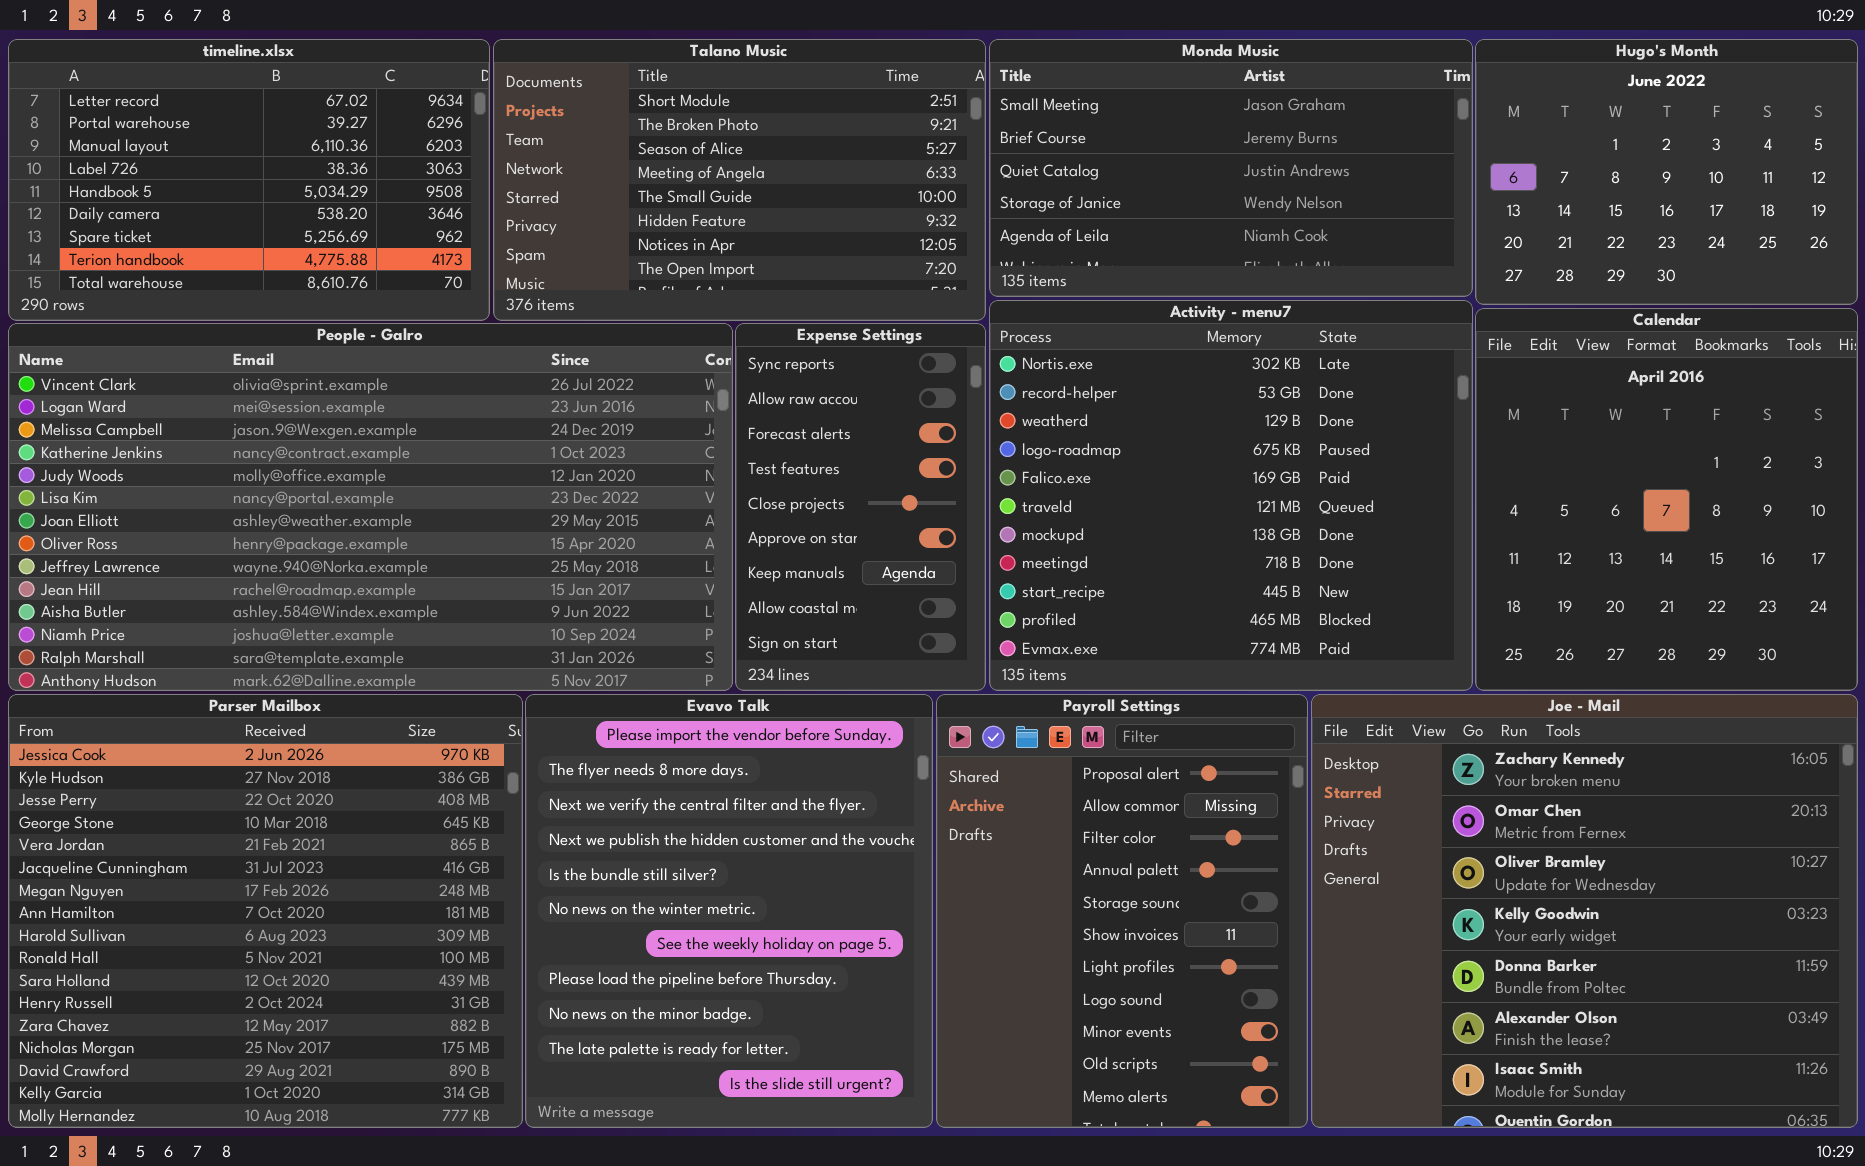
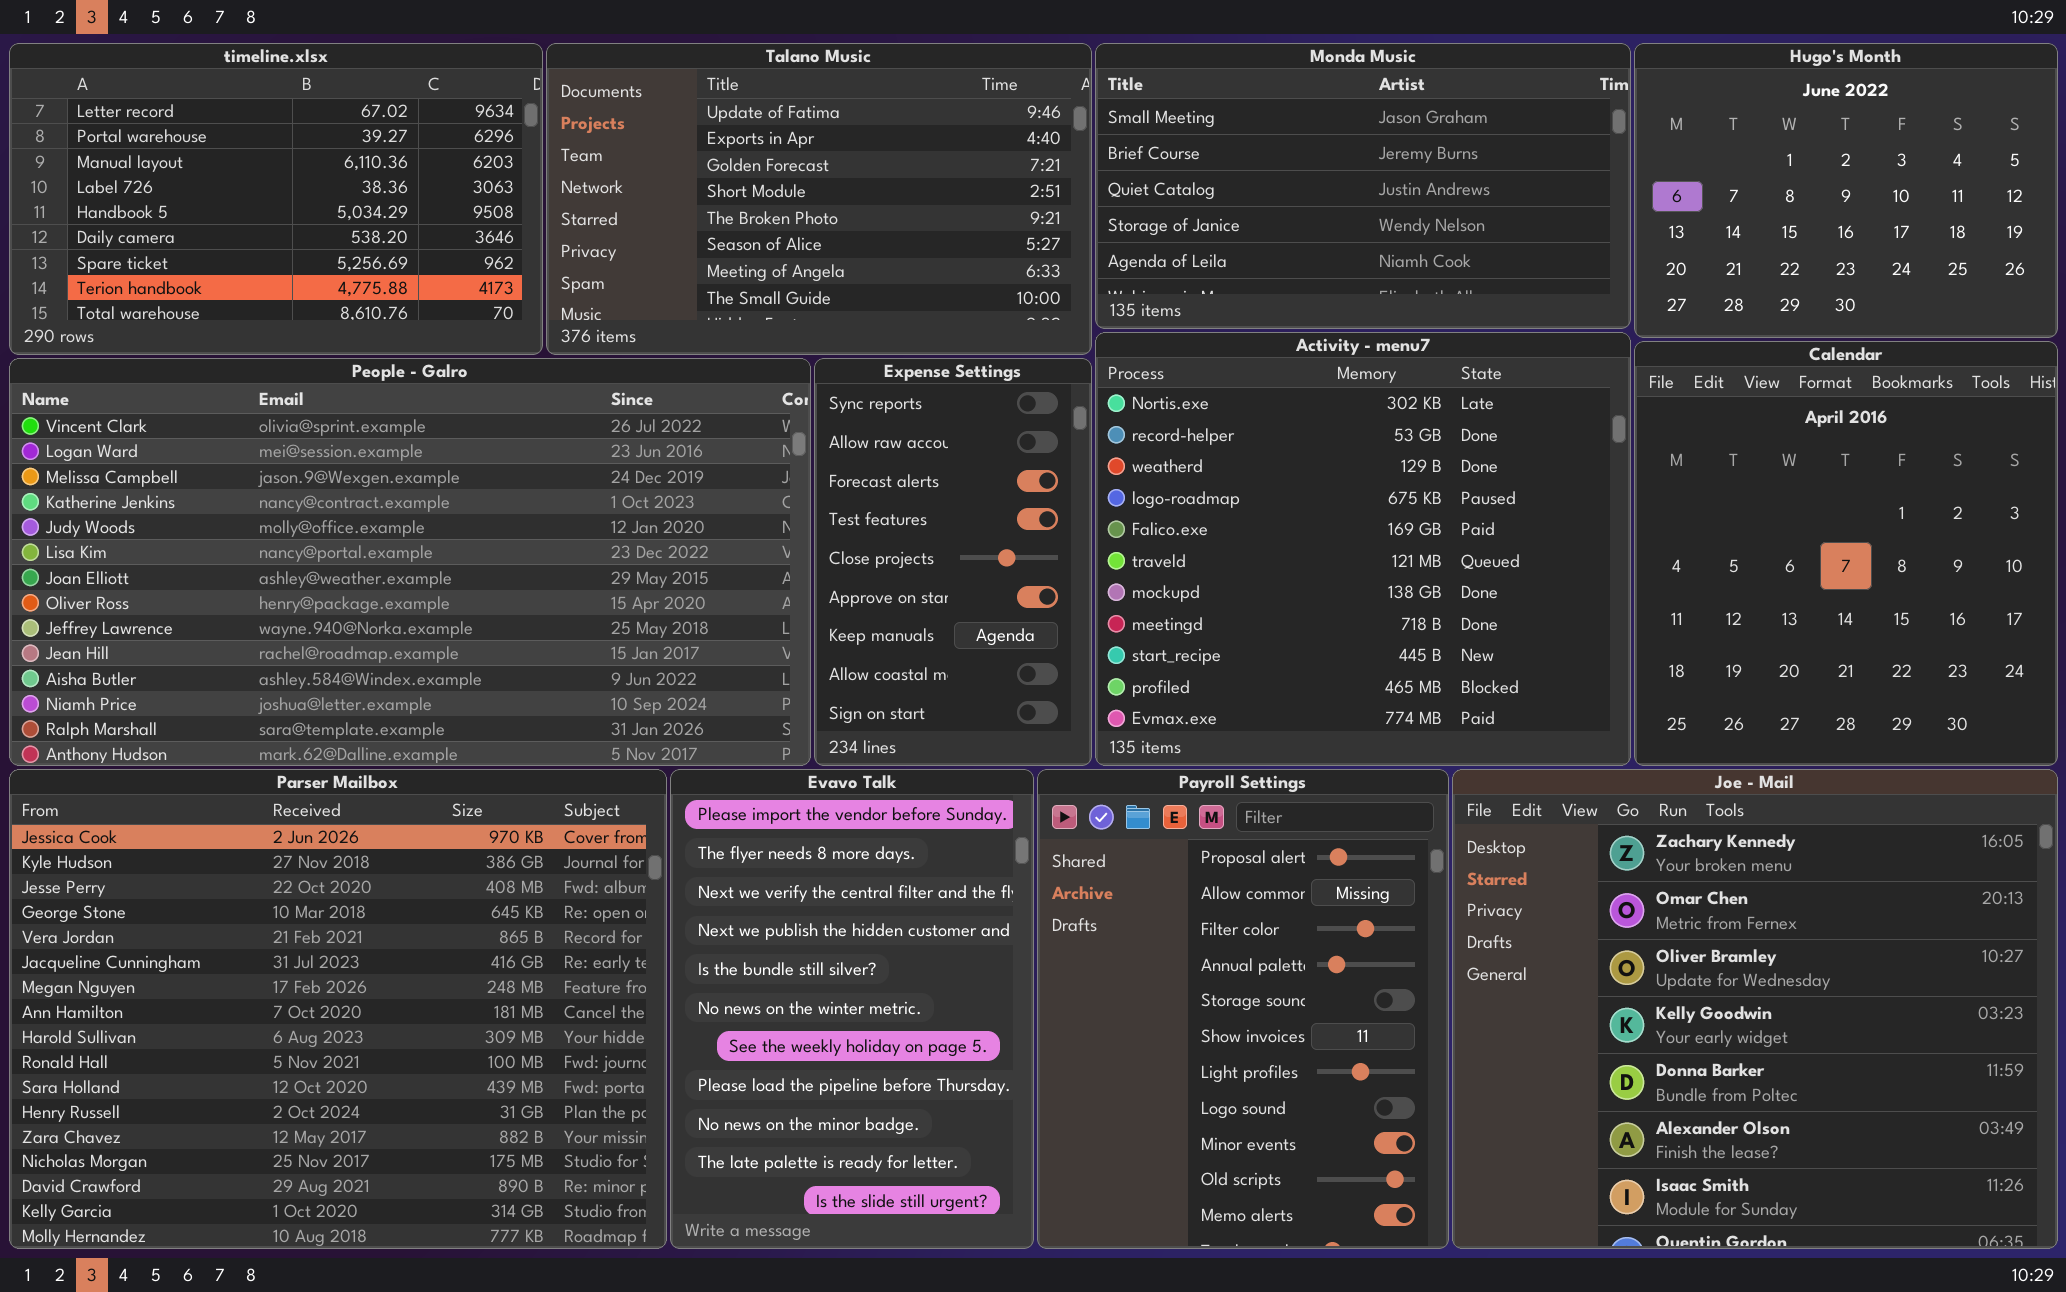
Talano Music: [493,39,986,321] -> [546,43,1092,355], scrolled up 3 rows
Parser Mailbox: [8,694,523,1128] -> [9,769,667,1249], resized
Evavo Talk: [525,694,933,1128] -> [670,769,1034,1249], resized

